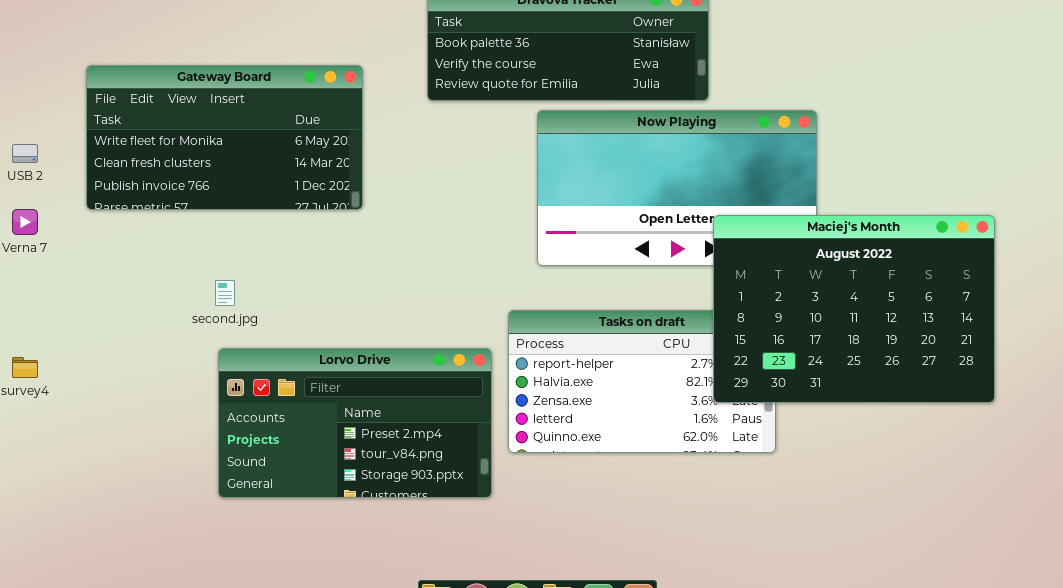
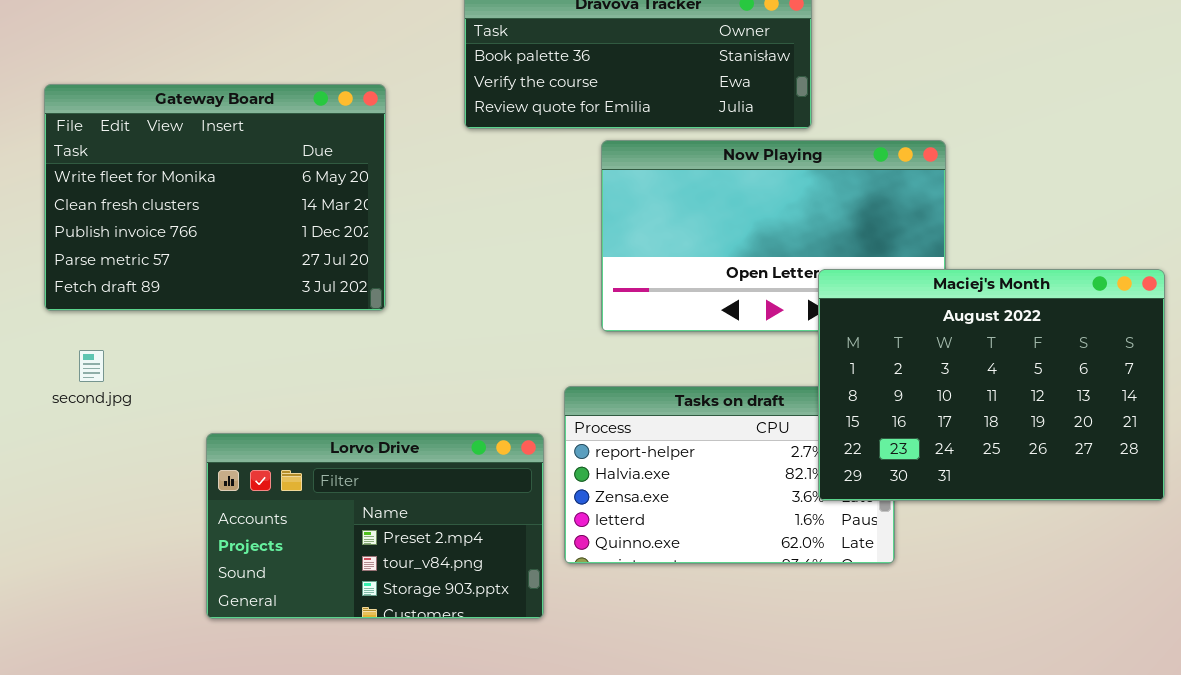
Gateway Board: [86,65,363,210] -> [44,84,386,311], resized
second.jpg: [215,280,235,306] -> [79,350,104,382], moved

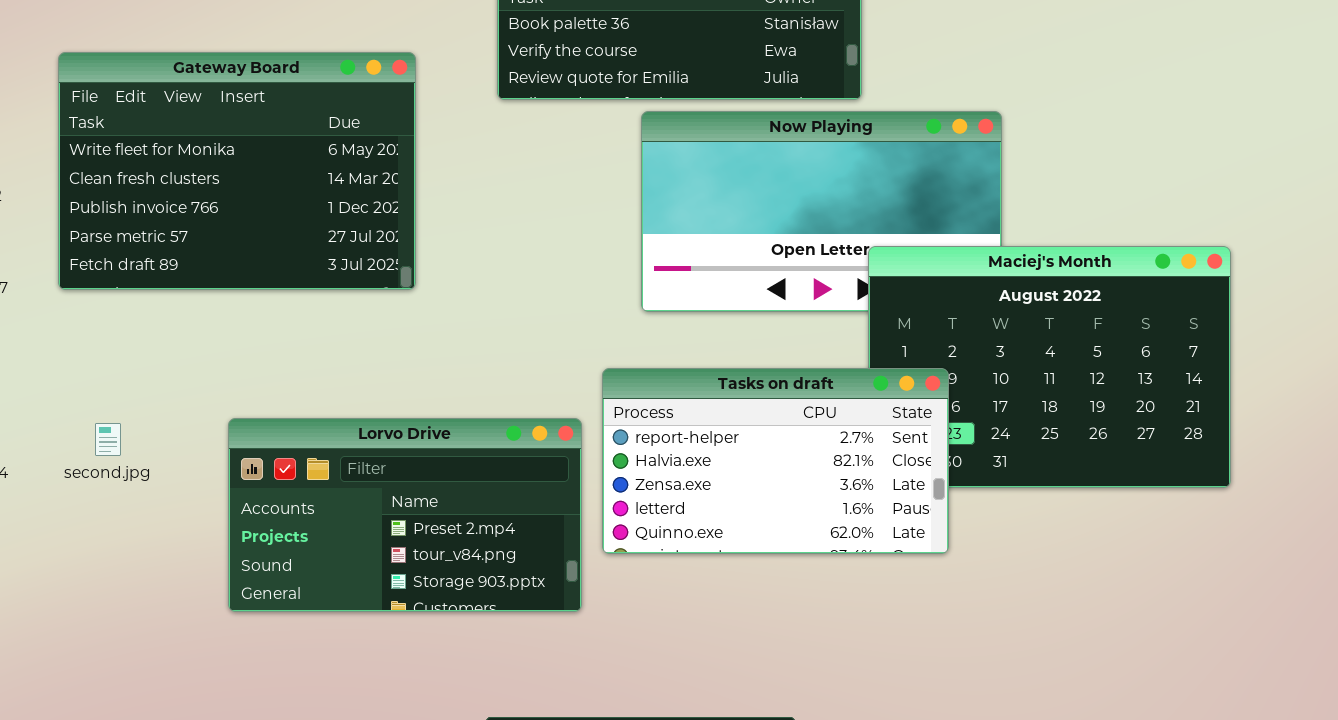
second.jpg: [79,350,104,382] -> [95,423,121,456], moved
Tasks on draft: [564,386,895,564] -> [602,368,949,554], raised

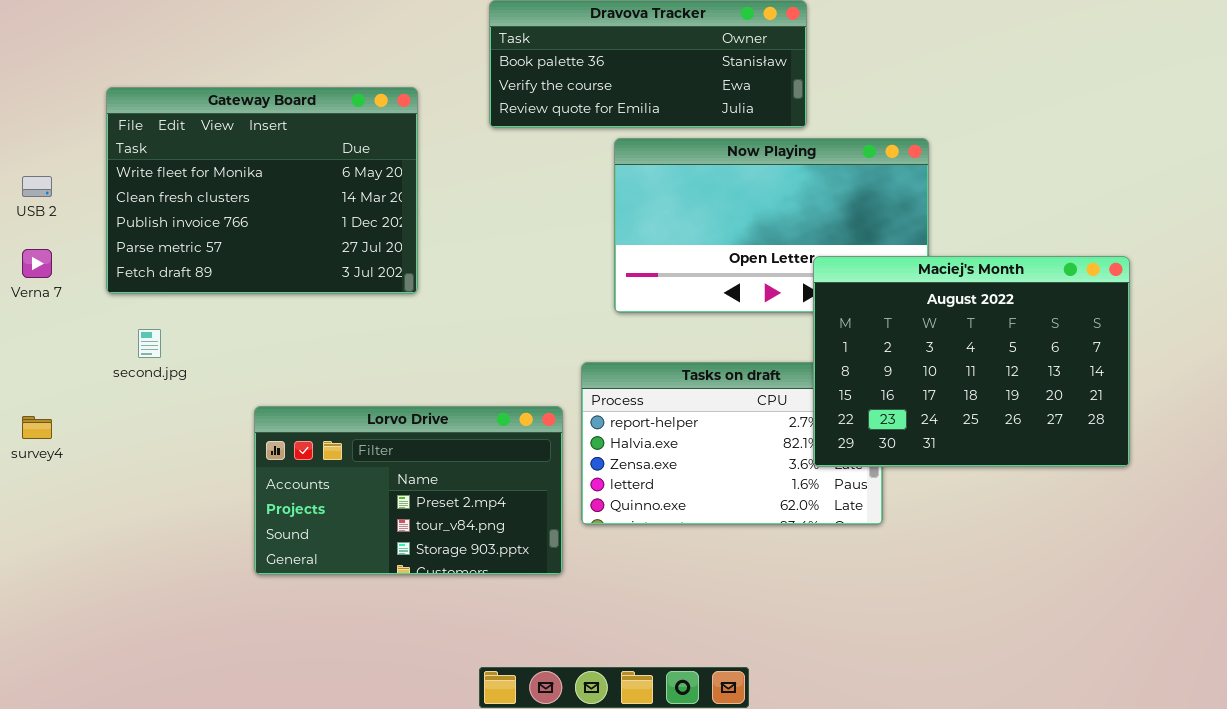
Maciej's Month: [868,246,1231,488] -> [813,256,1130,467], raised
second.jpg: [95,423,121,456] -> [138,329,161,358], moved

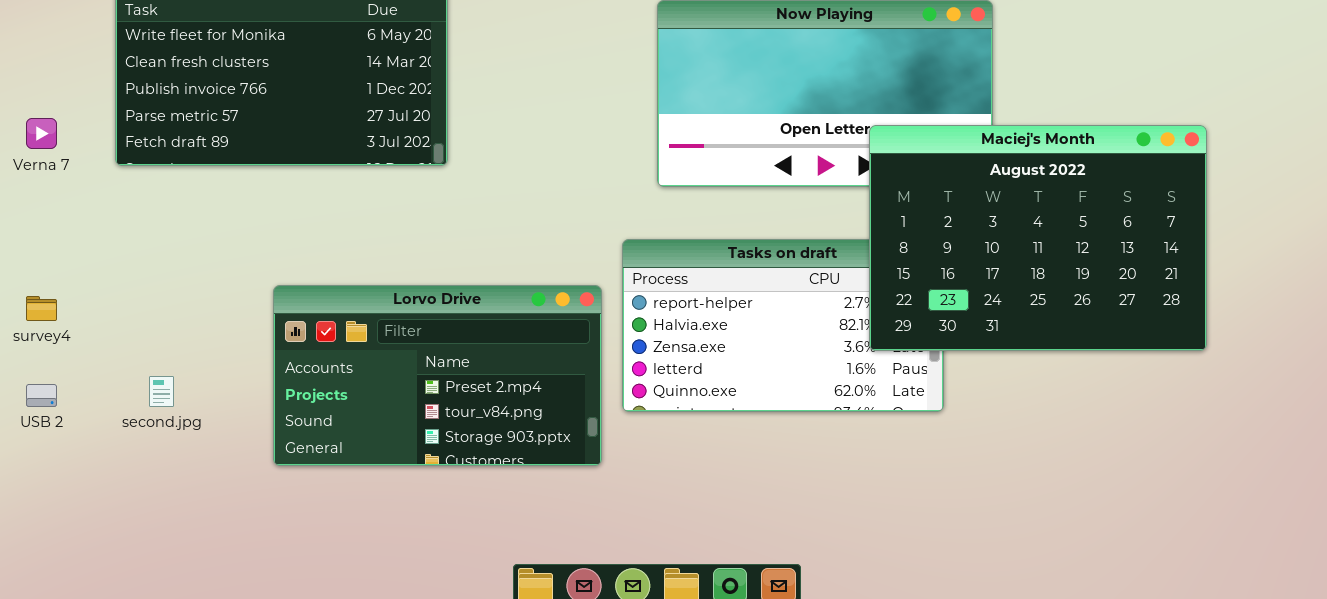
USB 2: [22,176,52,197] -> [26,384,57,407], moved
second.jpg: [138,329,161,358] -> [149,376,174,407], moved

